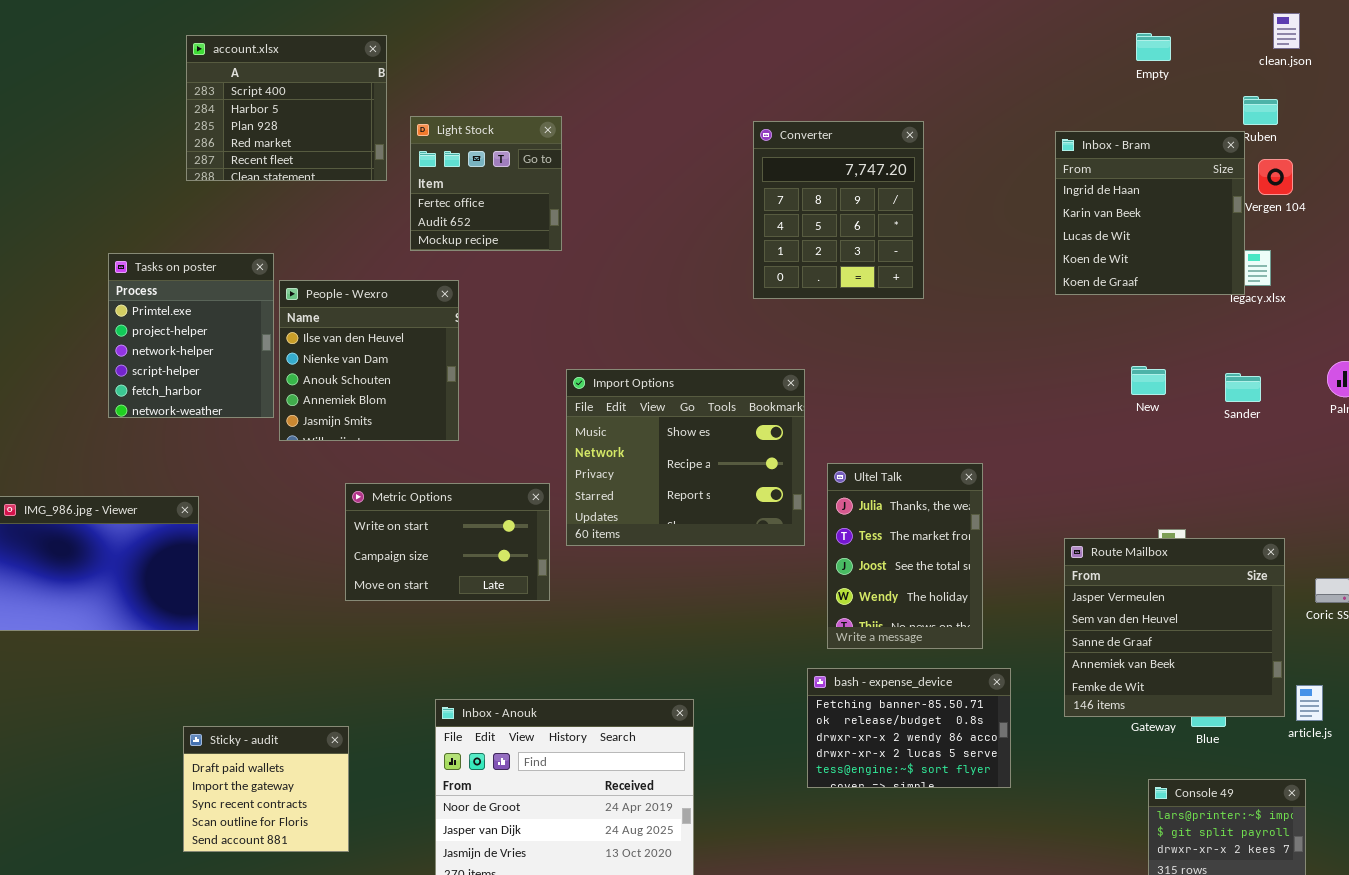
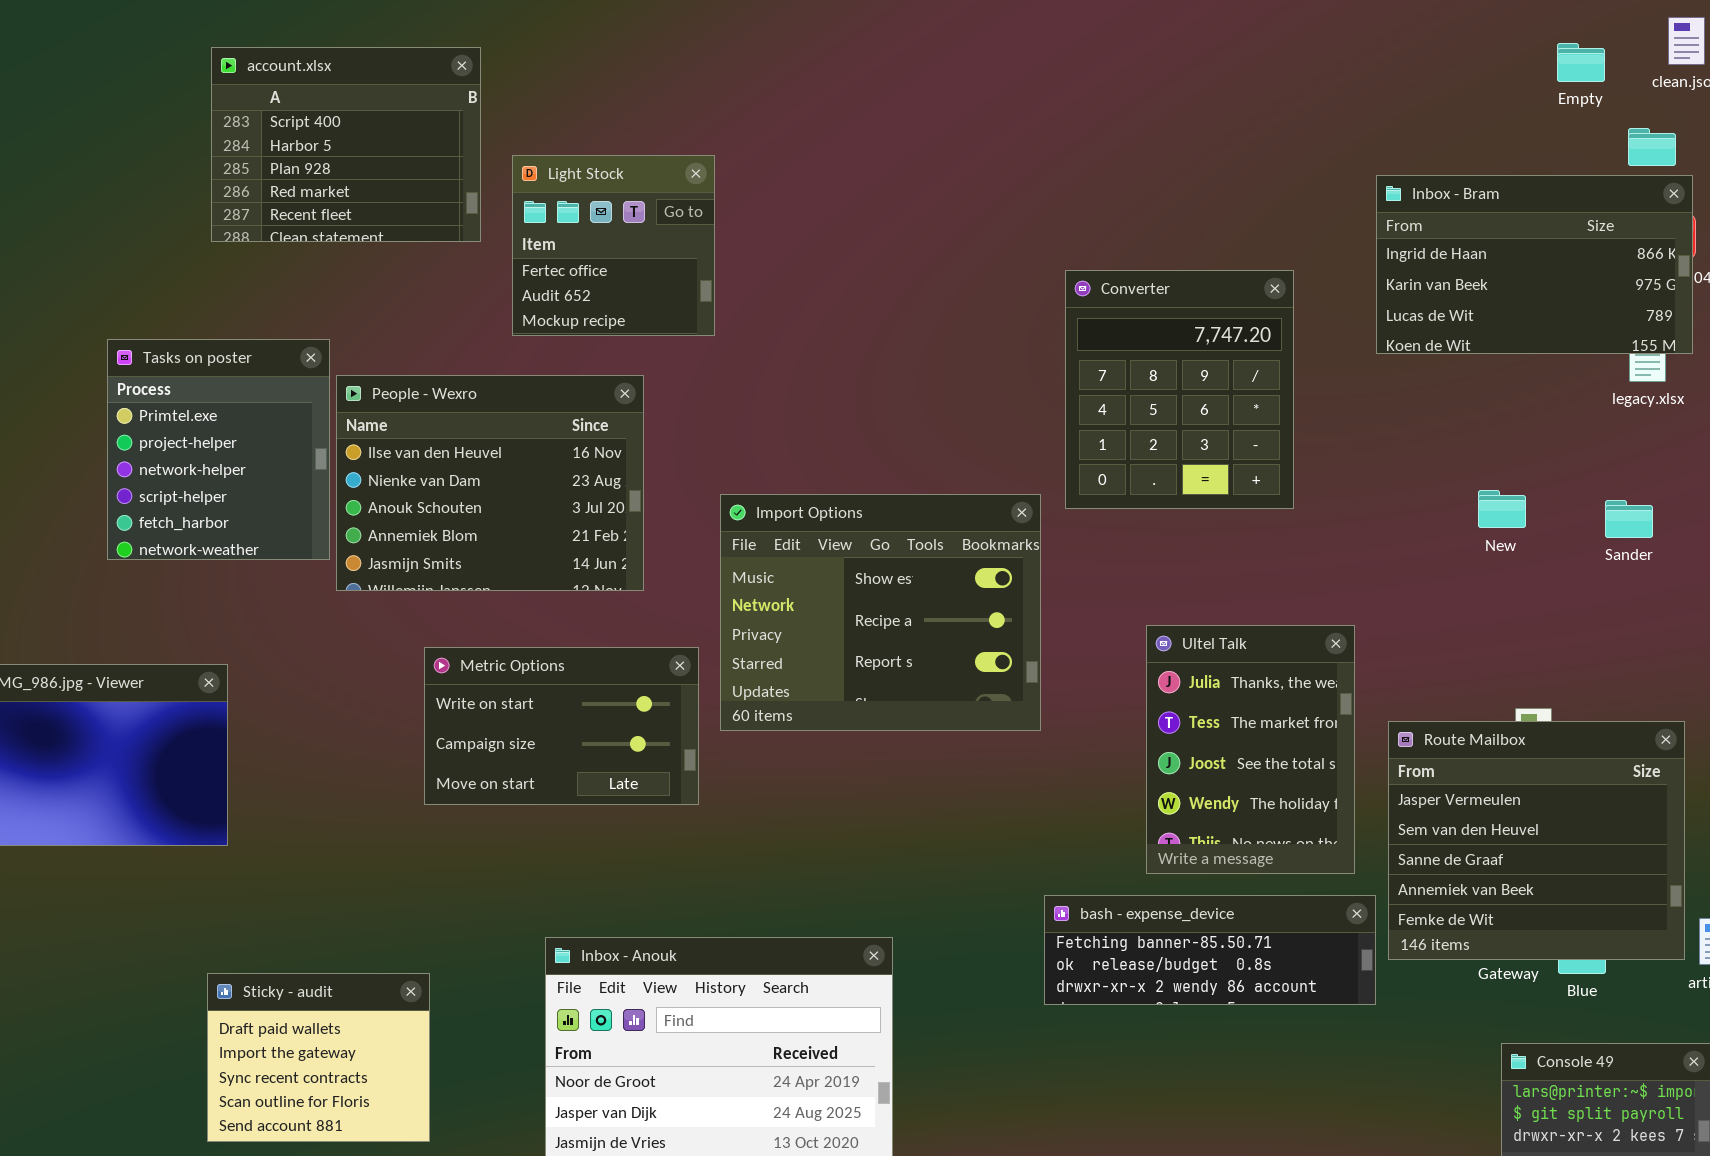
Empty: [1136,33,1171,61] -> [1557,43,1605,82], moved
Converter: [753,121,924,299] -> [1065,270,1294,509], moved
Inbox - Bram: [1055,131,1245,295] -> [1376,175,1693,354], resized
People - Wexro: [279,280,459,441] -> [336,375,644,591], resized
Ultel Talk: [827,463,983,649] -> [1146,625,1355,874], moved
bash - expense_device: [807,668,1011,788] -> [1044,895,1376,1005], resized

